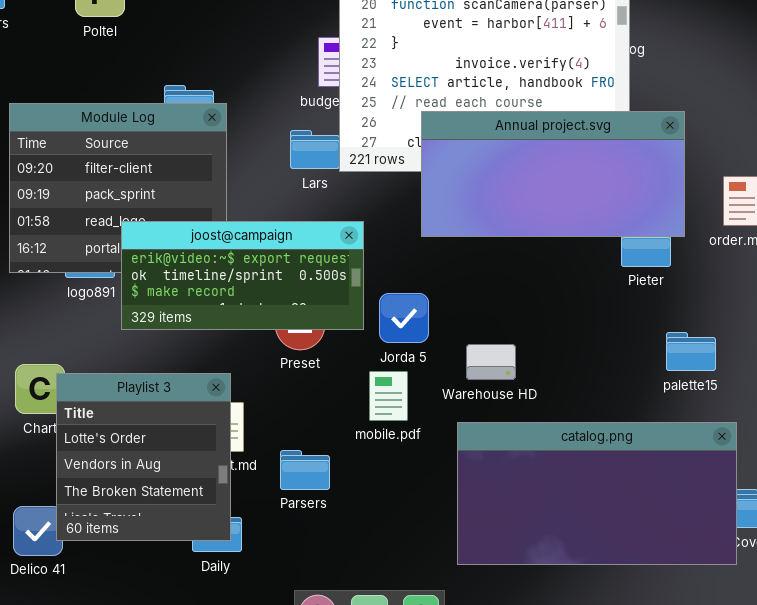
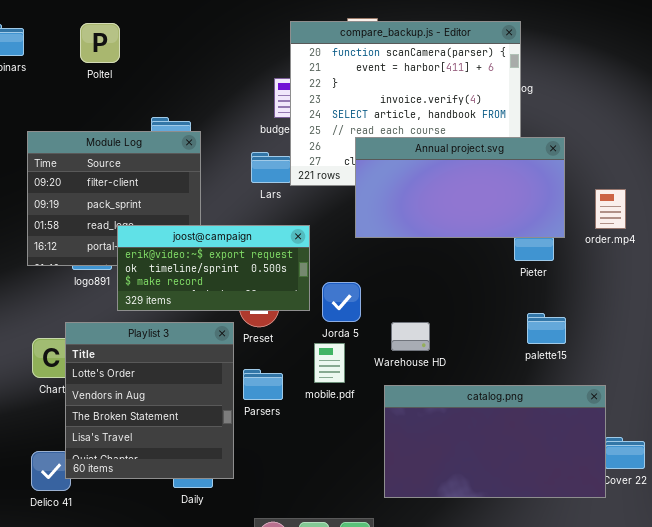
palette15: [666,332,716,371] -> [527,313,566,344], moved
Playlist 3: [56,373,231,541] -> [65,322,234,479], resized
Parsers: [280,450,330,490] -> [243,369,283,400], moved

